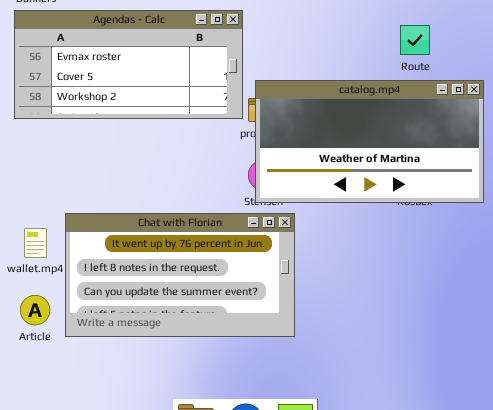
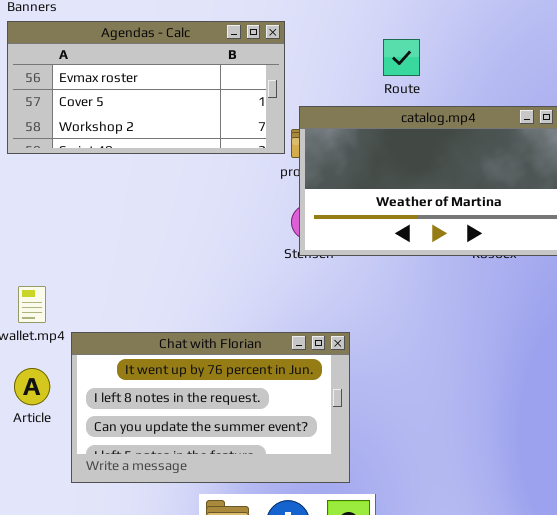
Route: [400,25,430,55] -> [383,39,420,76], moved
Chat with Florian: [65,213,295,337] -> [71,332,350,483], moved

